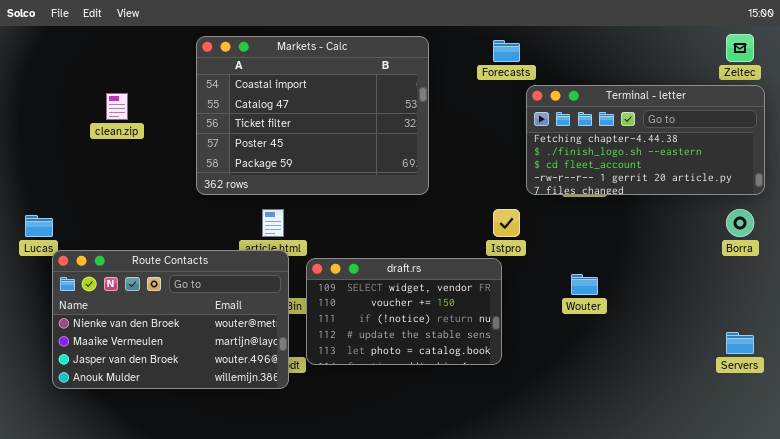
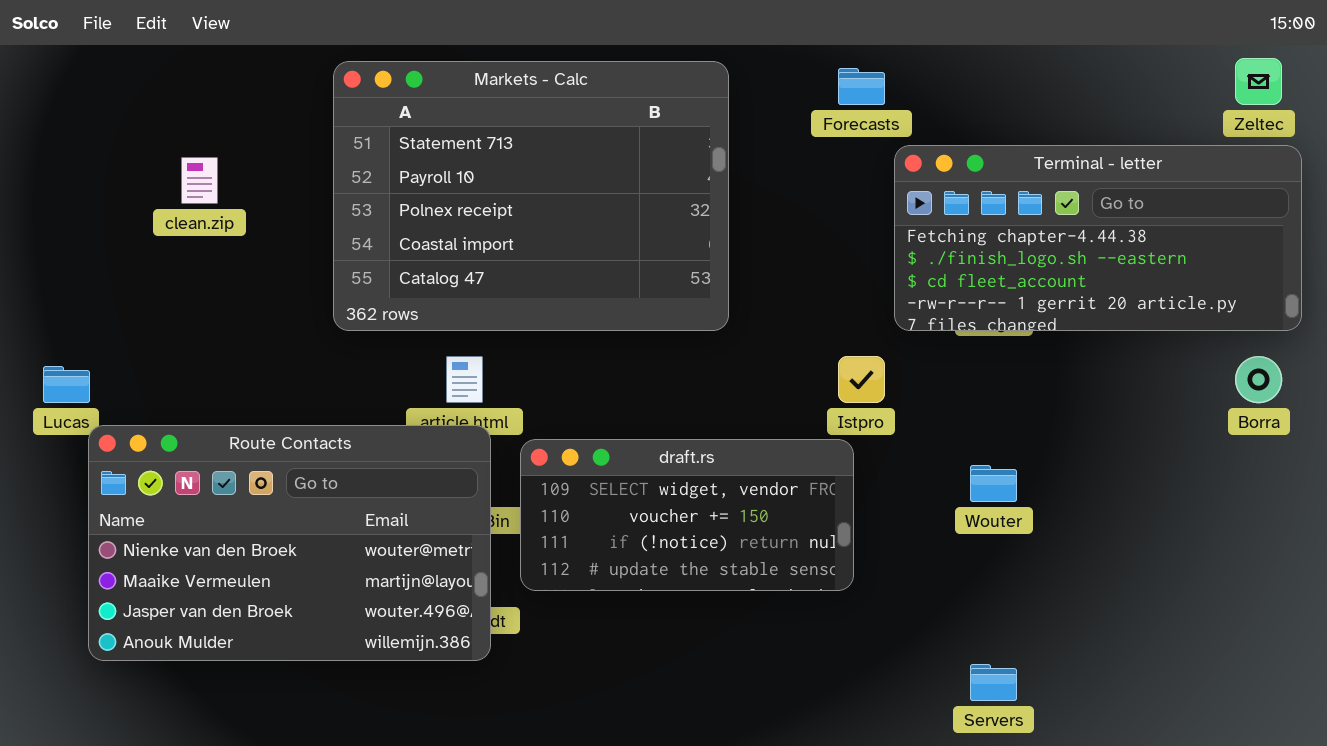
Markets - Calc: [196,36,429,195] -> [333,61,729,331], scrolled up 3 rows
draft.rs: [306,258,502,365] -> [520,439,854,591], resized
Servers: [726,332,754,354] -> [970,664,1017,701], moved

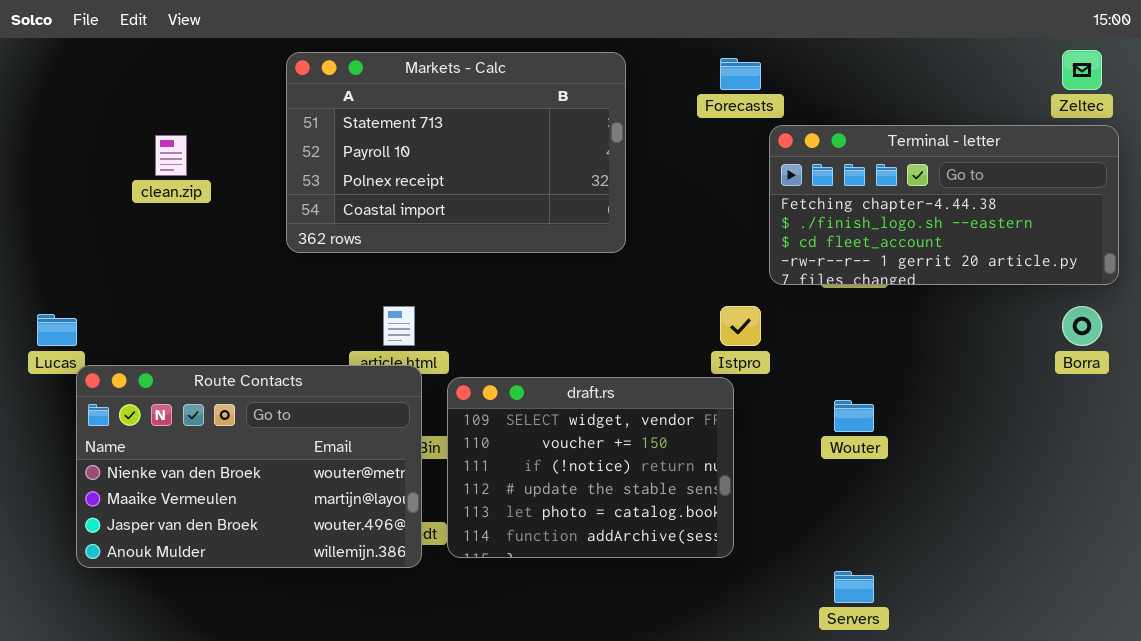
Markets - Calc: [333,61,729,331] -> [286,52,626,253], resized
draft.rs: [520,439,854,591] -> [447,377,734,558], resized

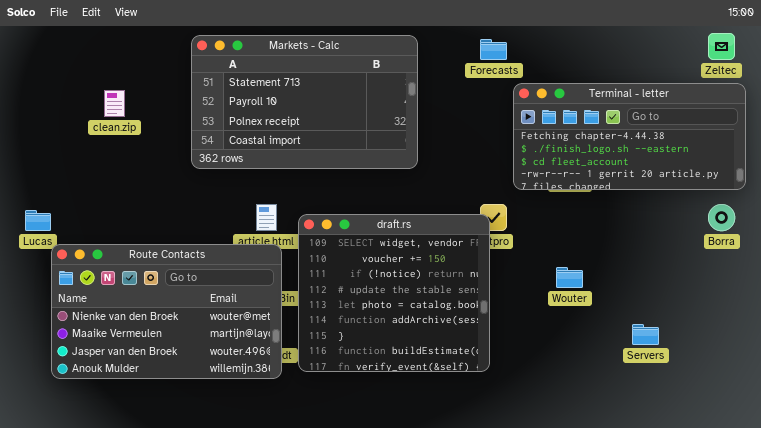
draft.rs: [447,377,734,558] -> [298,214,490,372], resized
Servers: [834,571,874,603] -> [632,324,659,345], moved

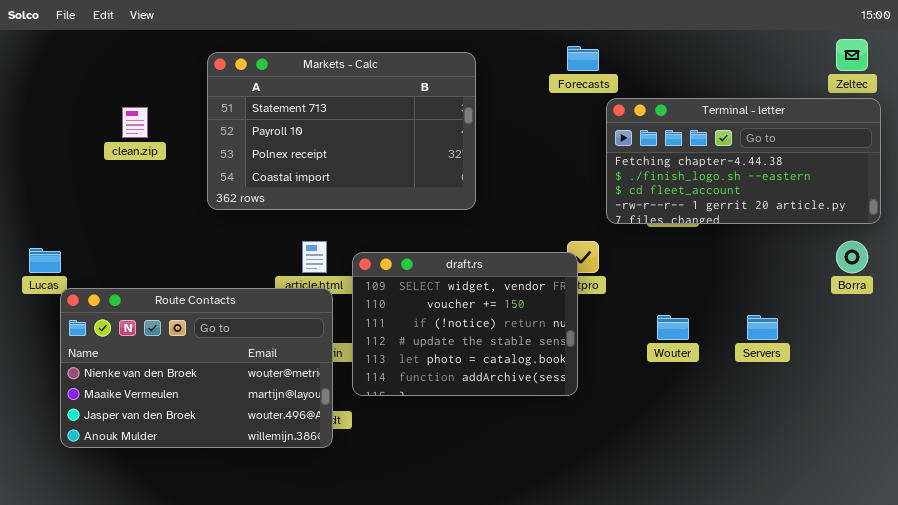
Markets - Calc: [191,35,418,169] -> [207,52,476,210], moved
draft.rs: [298,214,490,372] -> [352,252,578,396], resized
Servers: [632,324,659,345] -> [747,315,778,340], moved

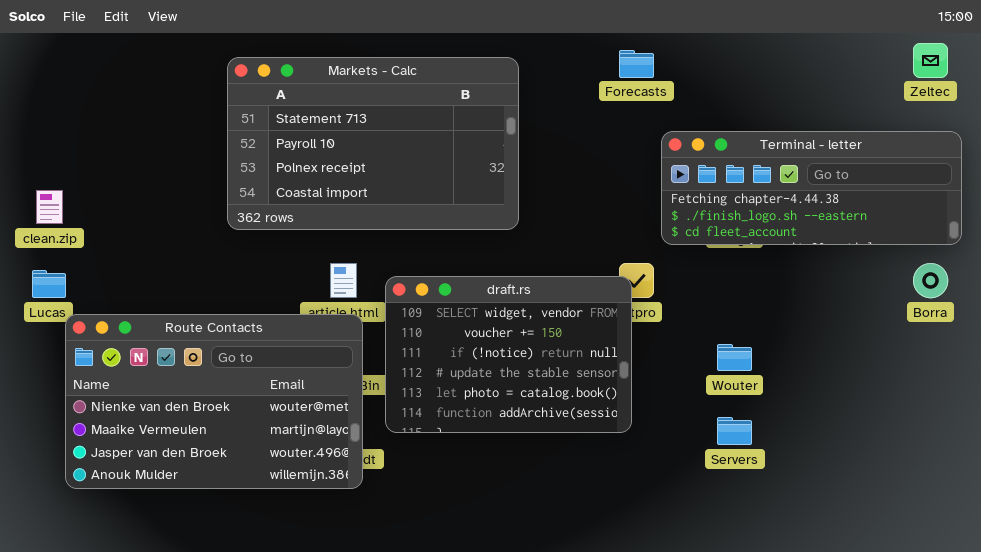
Terminal - letter: [606,98,881,224] -> [661,131,962,245], resized
clean.zip: [122,107,148,138] -> [36,190,63,224], moved
Servers: [747,315,778,340] -> [717,417,752,445], moved

